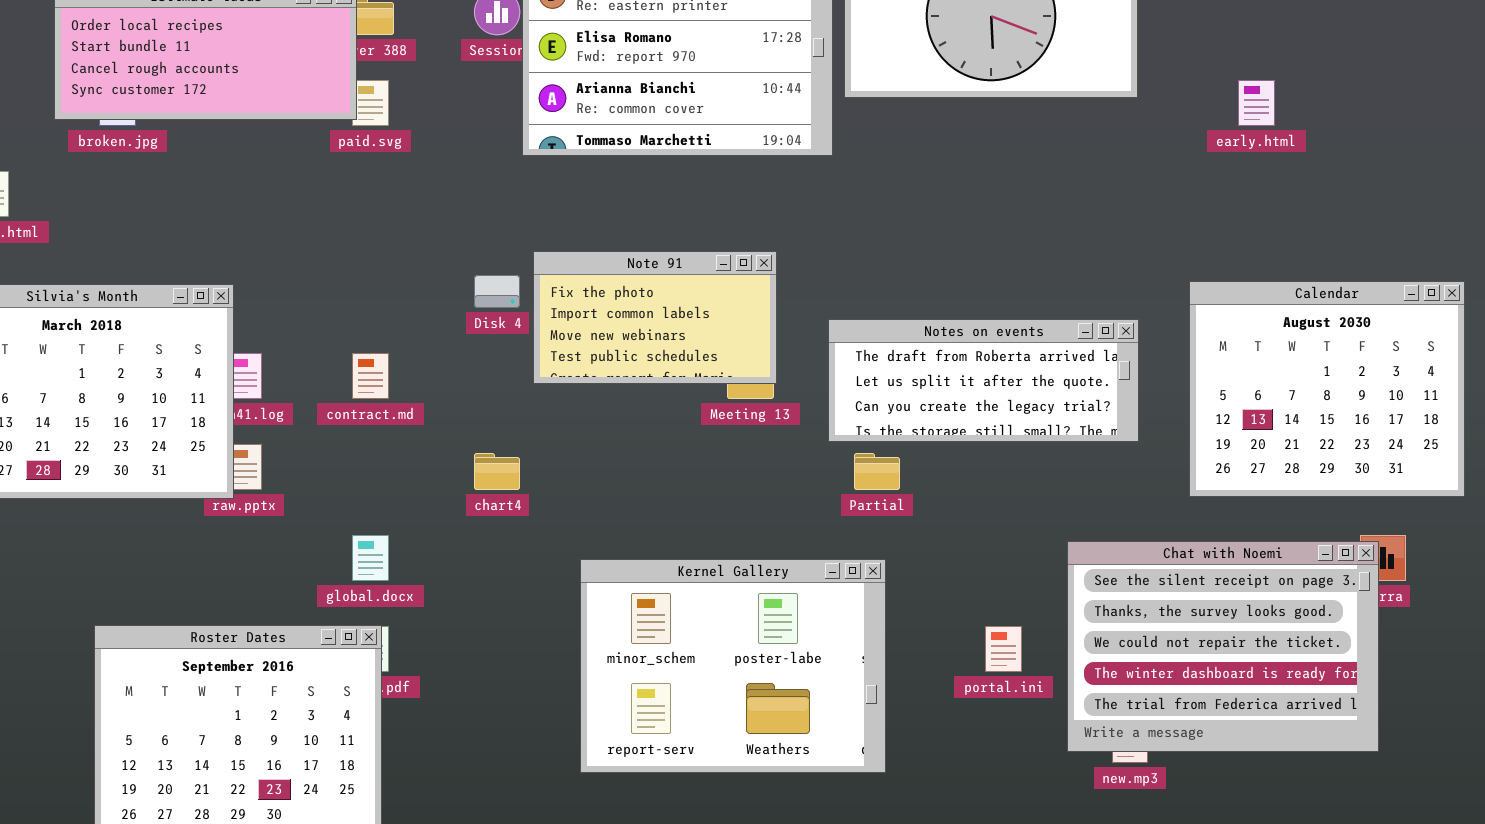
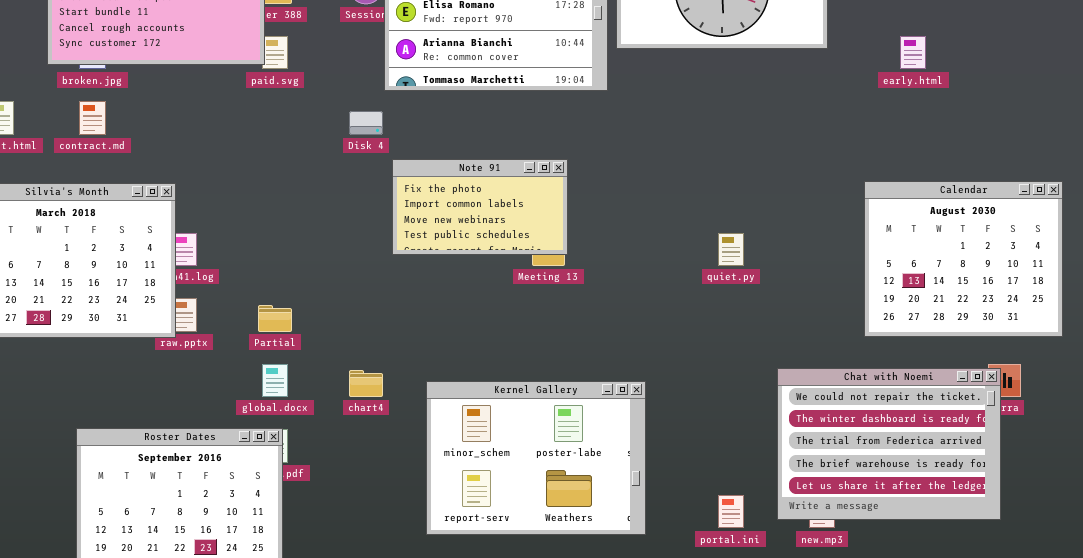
Disk 4: [474,275,520,308] -> [349,111,383,135], moved
Notes on events: [828,319,1139,442] -> none, closed
contract.md: [352,353,389,399] -> [79,101,106,135], moved
chart4: [474,453,520,490] -> [349,370,383,397], moved
Partial: [854,453,900,490] -> [258,305,292,332], moved
Chat with Noemi: [1067,541,1379,752] -> [777,368,1001,520], scrolled down 2 rows
portal.ini: [985,626,1022,672] -> [718,495,744,528], moved

